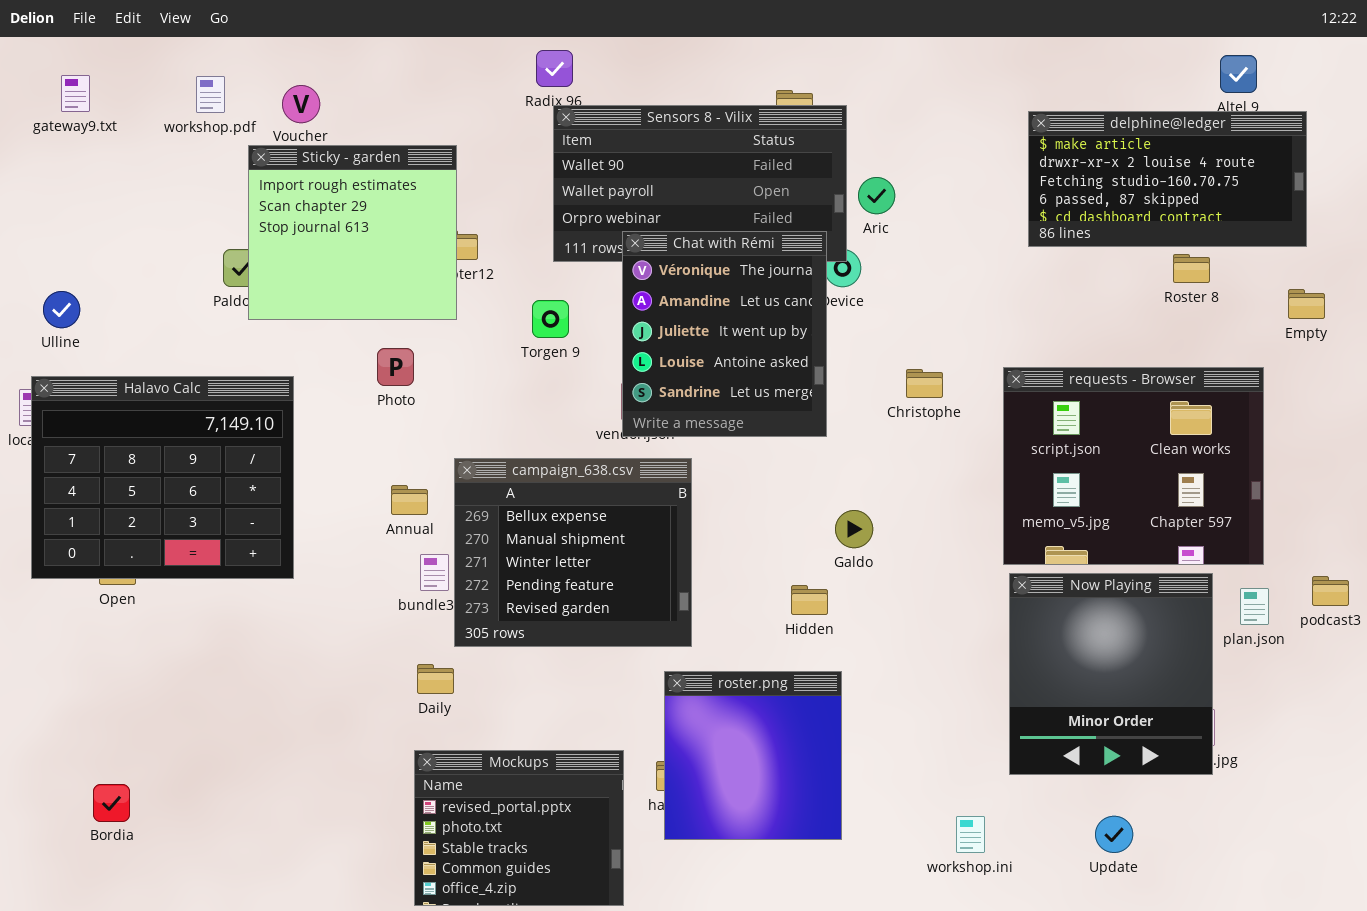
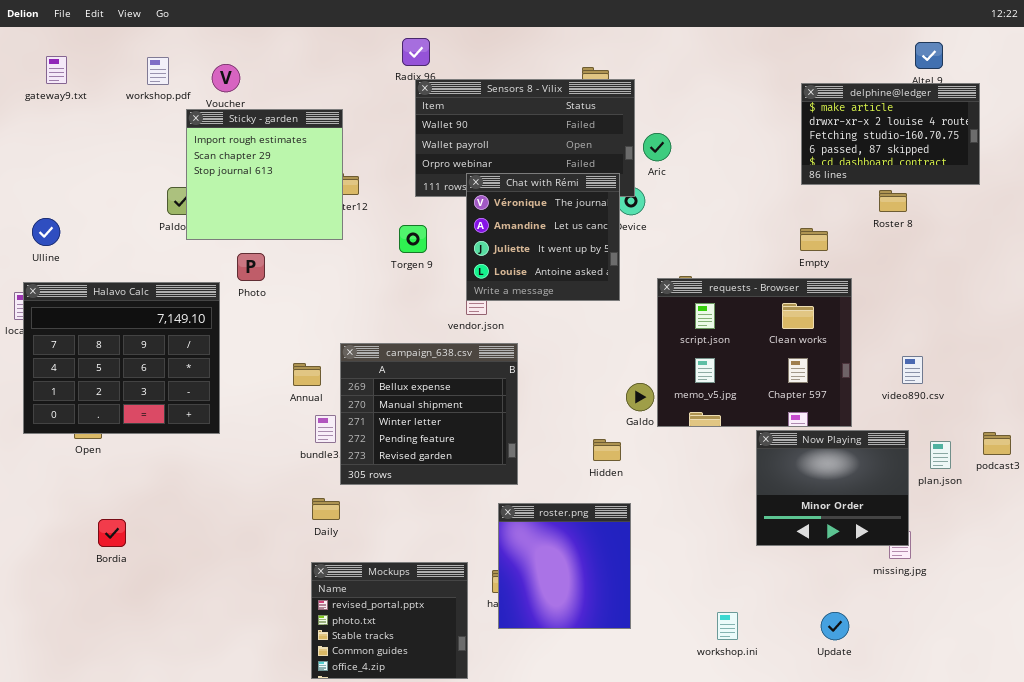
delphine@ledger: [1028,111,1307,247] -> [801,83,980,185], resized
Chat with Rémi: [622,231,827,437] -> [466,173,620,301], resized
Empty: [1288,289,1325,319] -> [800,228,828,251], moved
Photo: [377,348,414,386] -> [237,253,265,281], moved
requests - Browser: [1003,367,1264,565] -> [657,278,852,427], moved
Now Playing: [1009,573,1213,775] -> [756,430,909,546], resized
Bordia: [93,784,130,822] -> [98,519,126,547], moved

